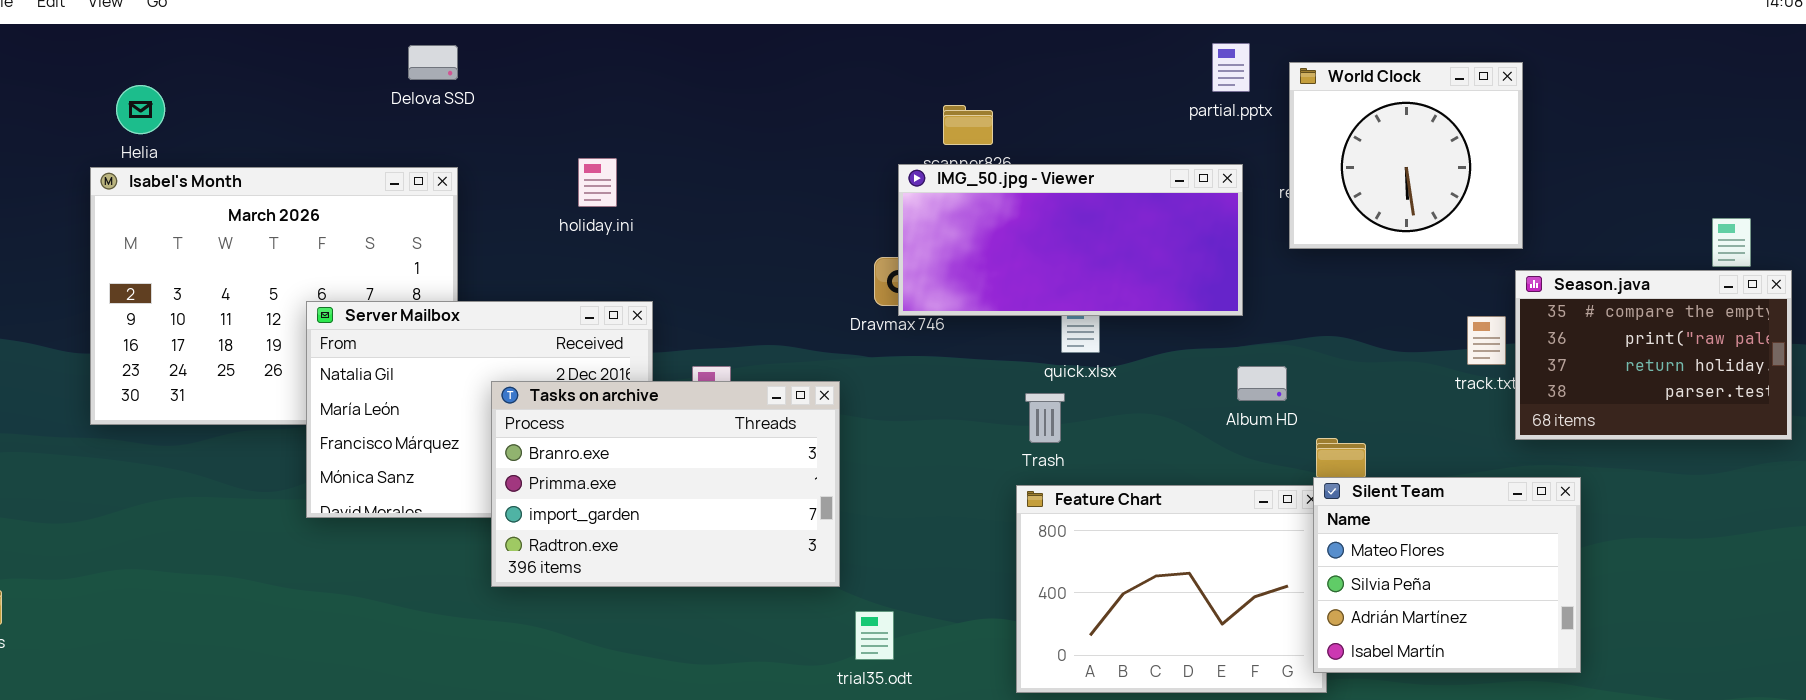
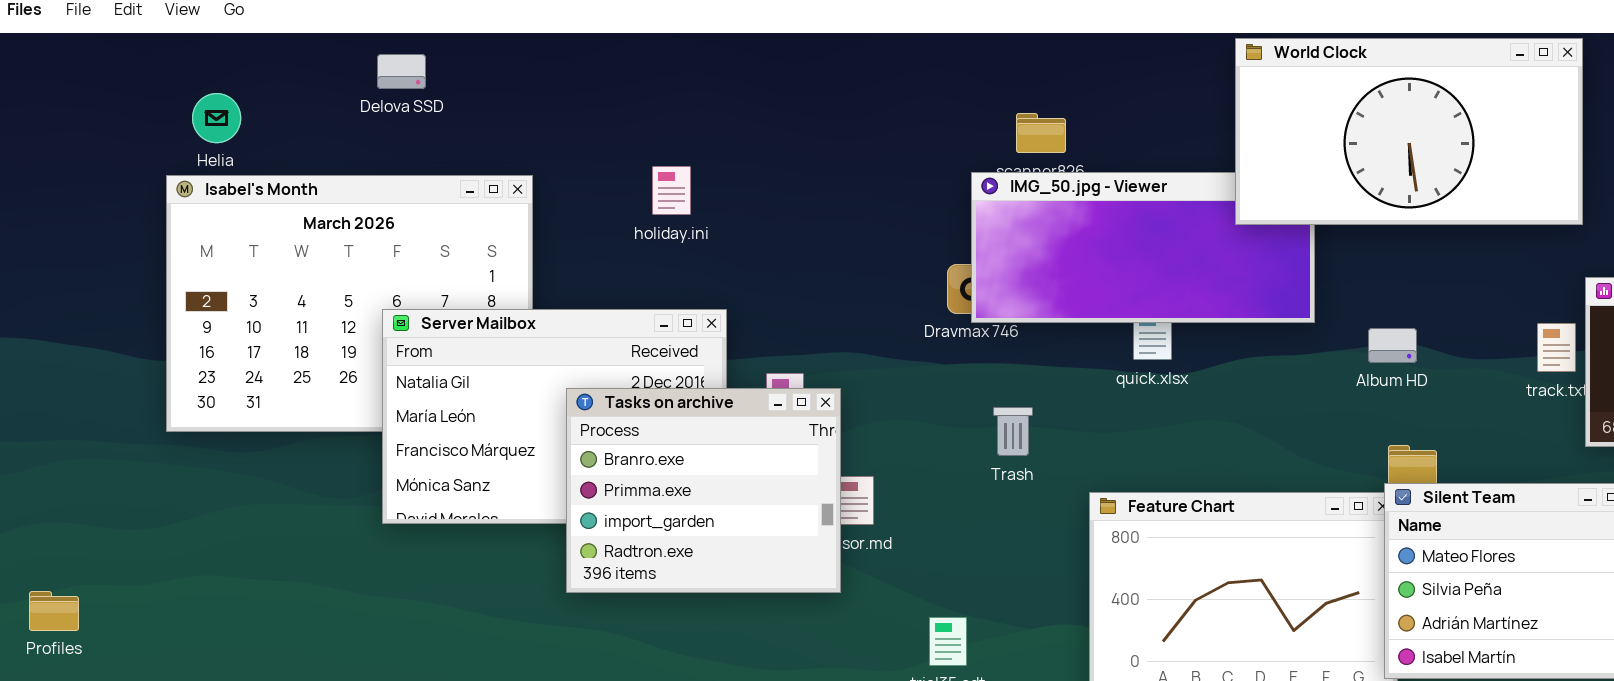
Delova SSD: [408,45,458,80] -> [377,54,426,89], moved
World Clock: [1289,62,1523,249] -> [1235,38,1583,225], moved, resized
Album HD: [1237,366,1287,401] -> [1368,328,1417,363], moved
Tasks on archive: [491,381,840,587] -> [566,388,841,593], resized
Trash: [1025,393,1065,443] -> [993,407,1033,456], moved

